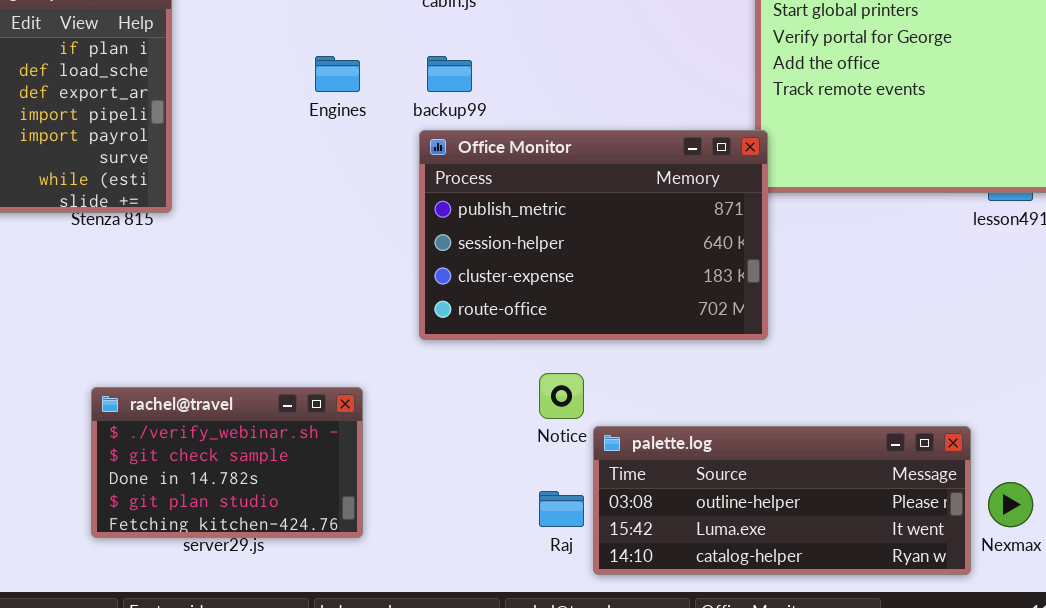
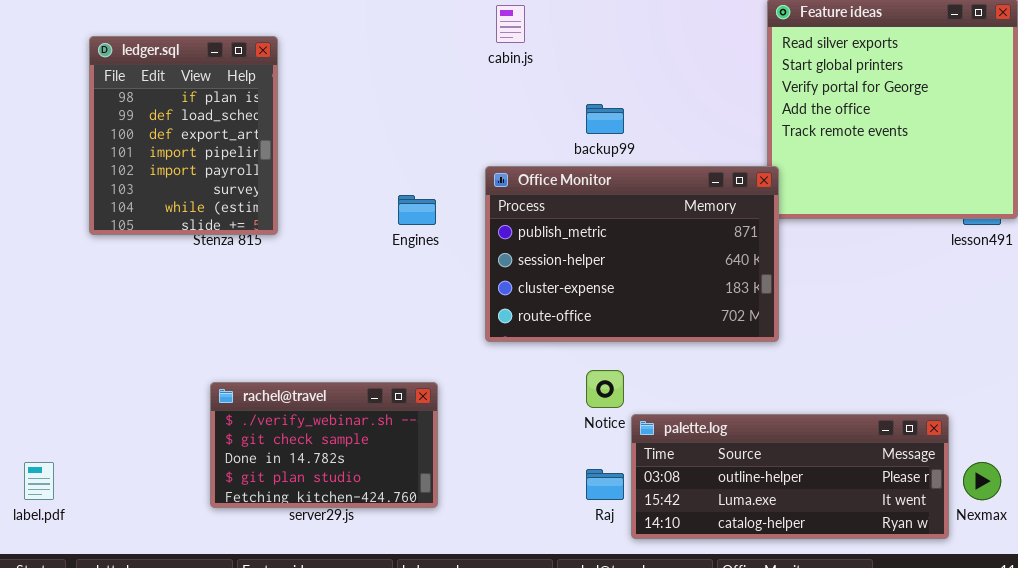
Engines: [315,56,360,92] -> [398,195,436,225], moved
backup99: [427,56,472,92] -> [586,104,624,134], moved

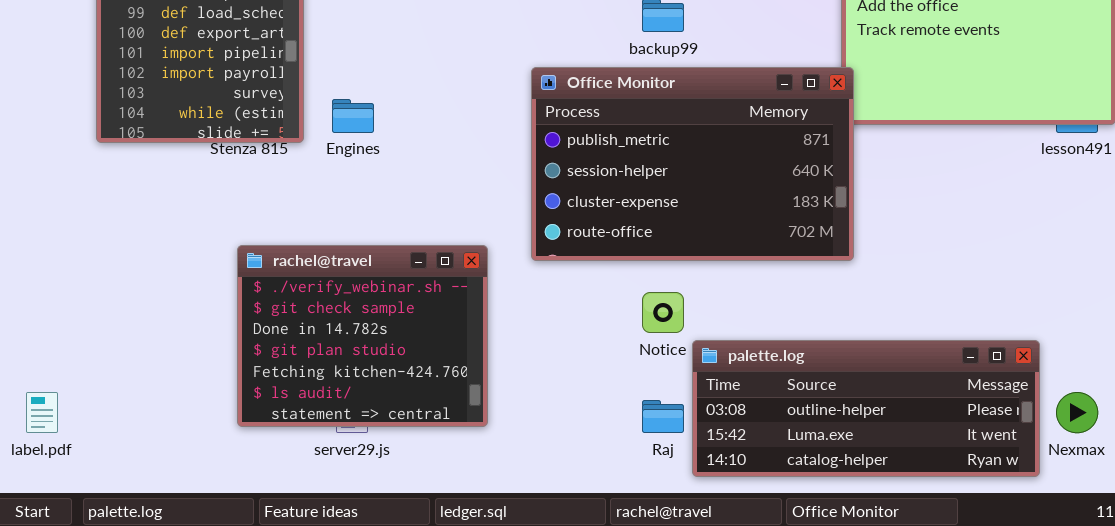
Engines: [398,195,436,225] -> [332,99,374,133], moved
rachel@travel: [210,382,438,508] -> [237,245,488,427], moved, resized

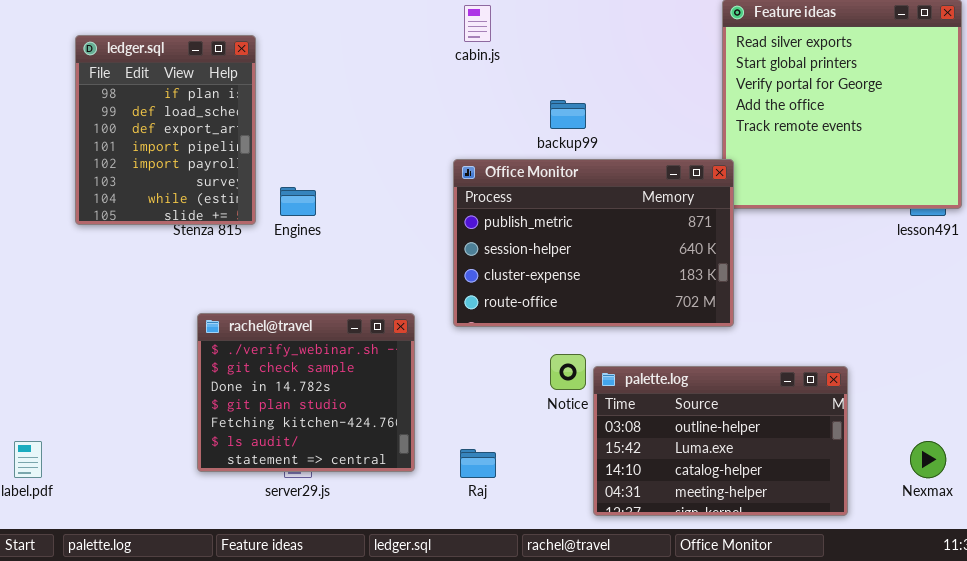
palette.log: [692,340,1040,477] -> [593,366,848,516], resized
Raj: [642,400,684,433] -> [460,449,496,478], moved

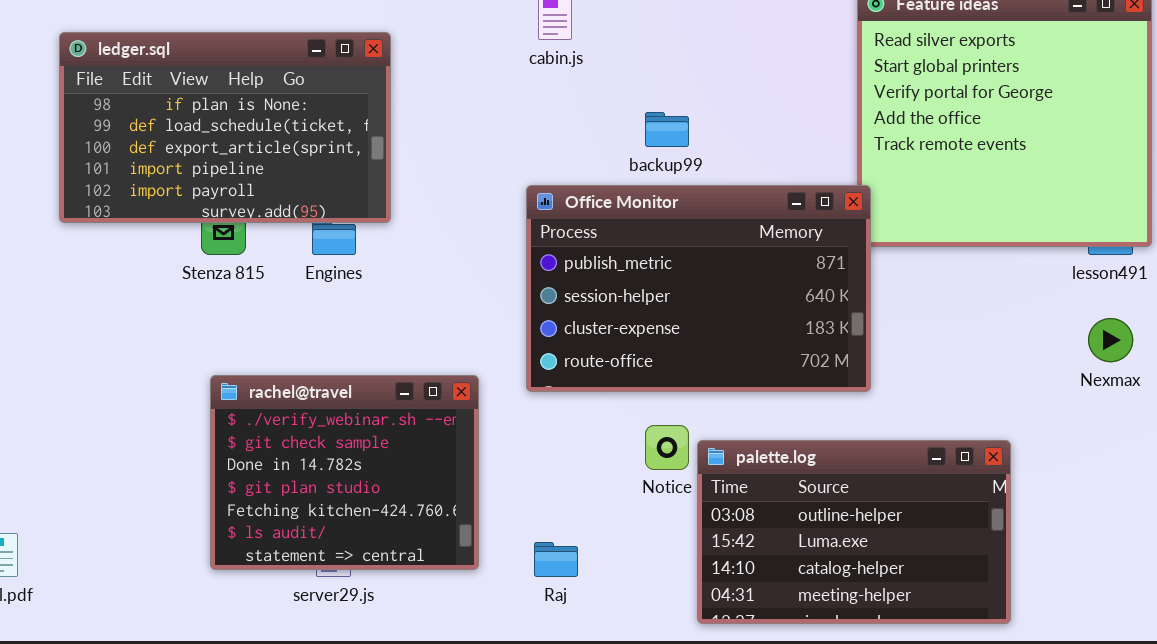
ledger.sql: [75,35,256,225] -> [59,32,391,223], resized
Nexmax: [910,441,946,478] -> [1088,318,1133,362], moved

